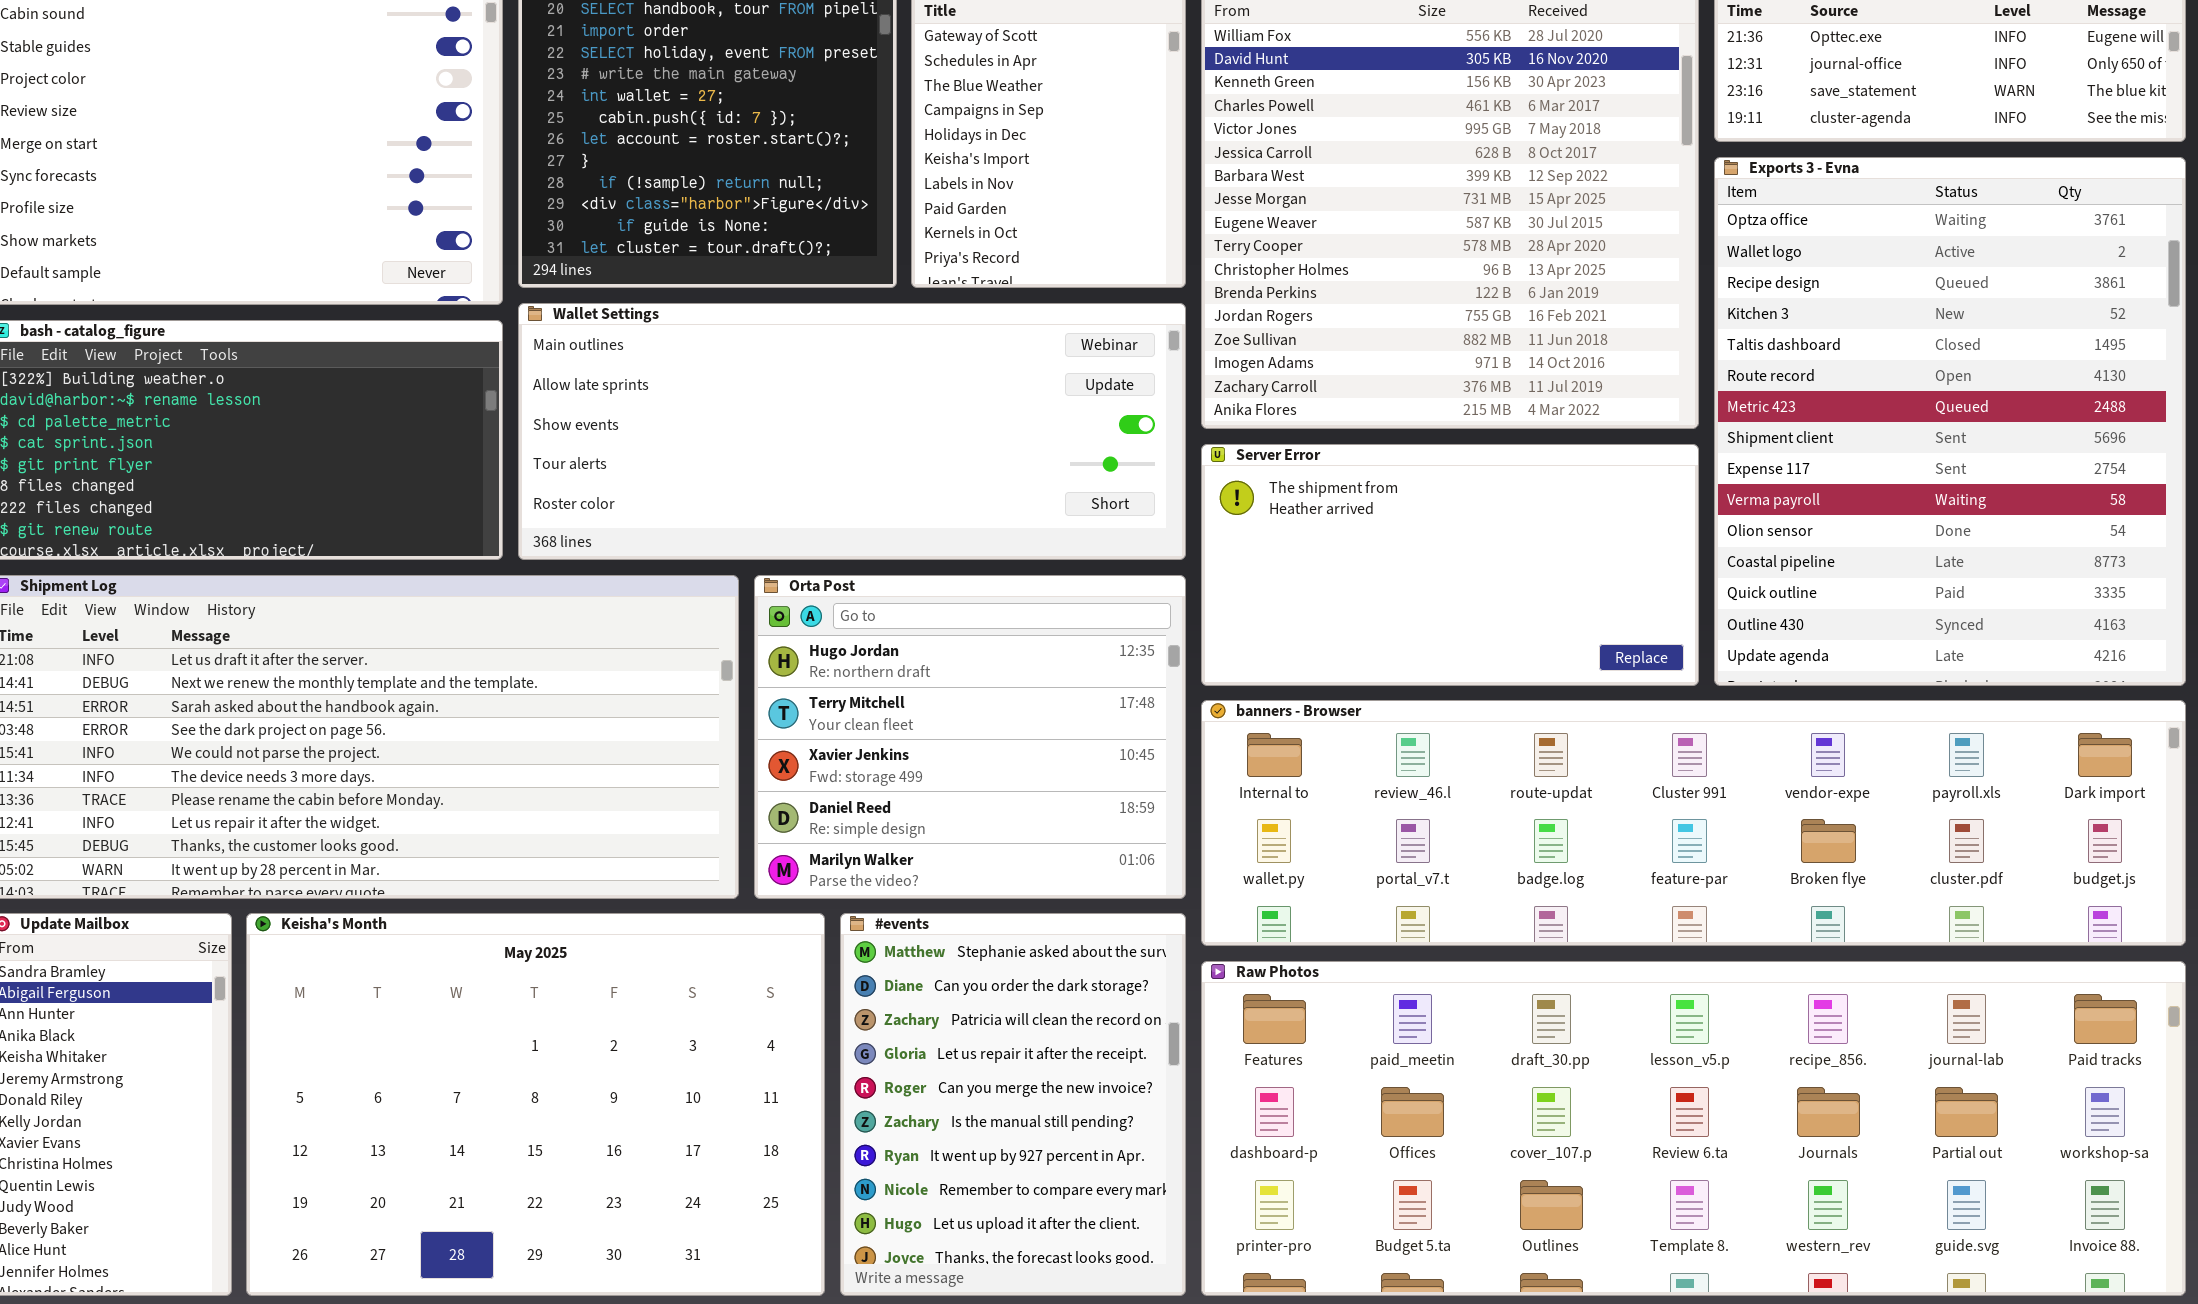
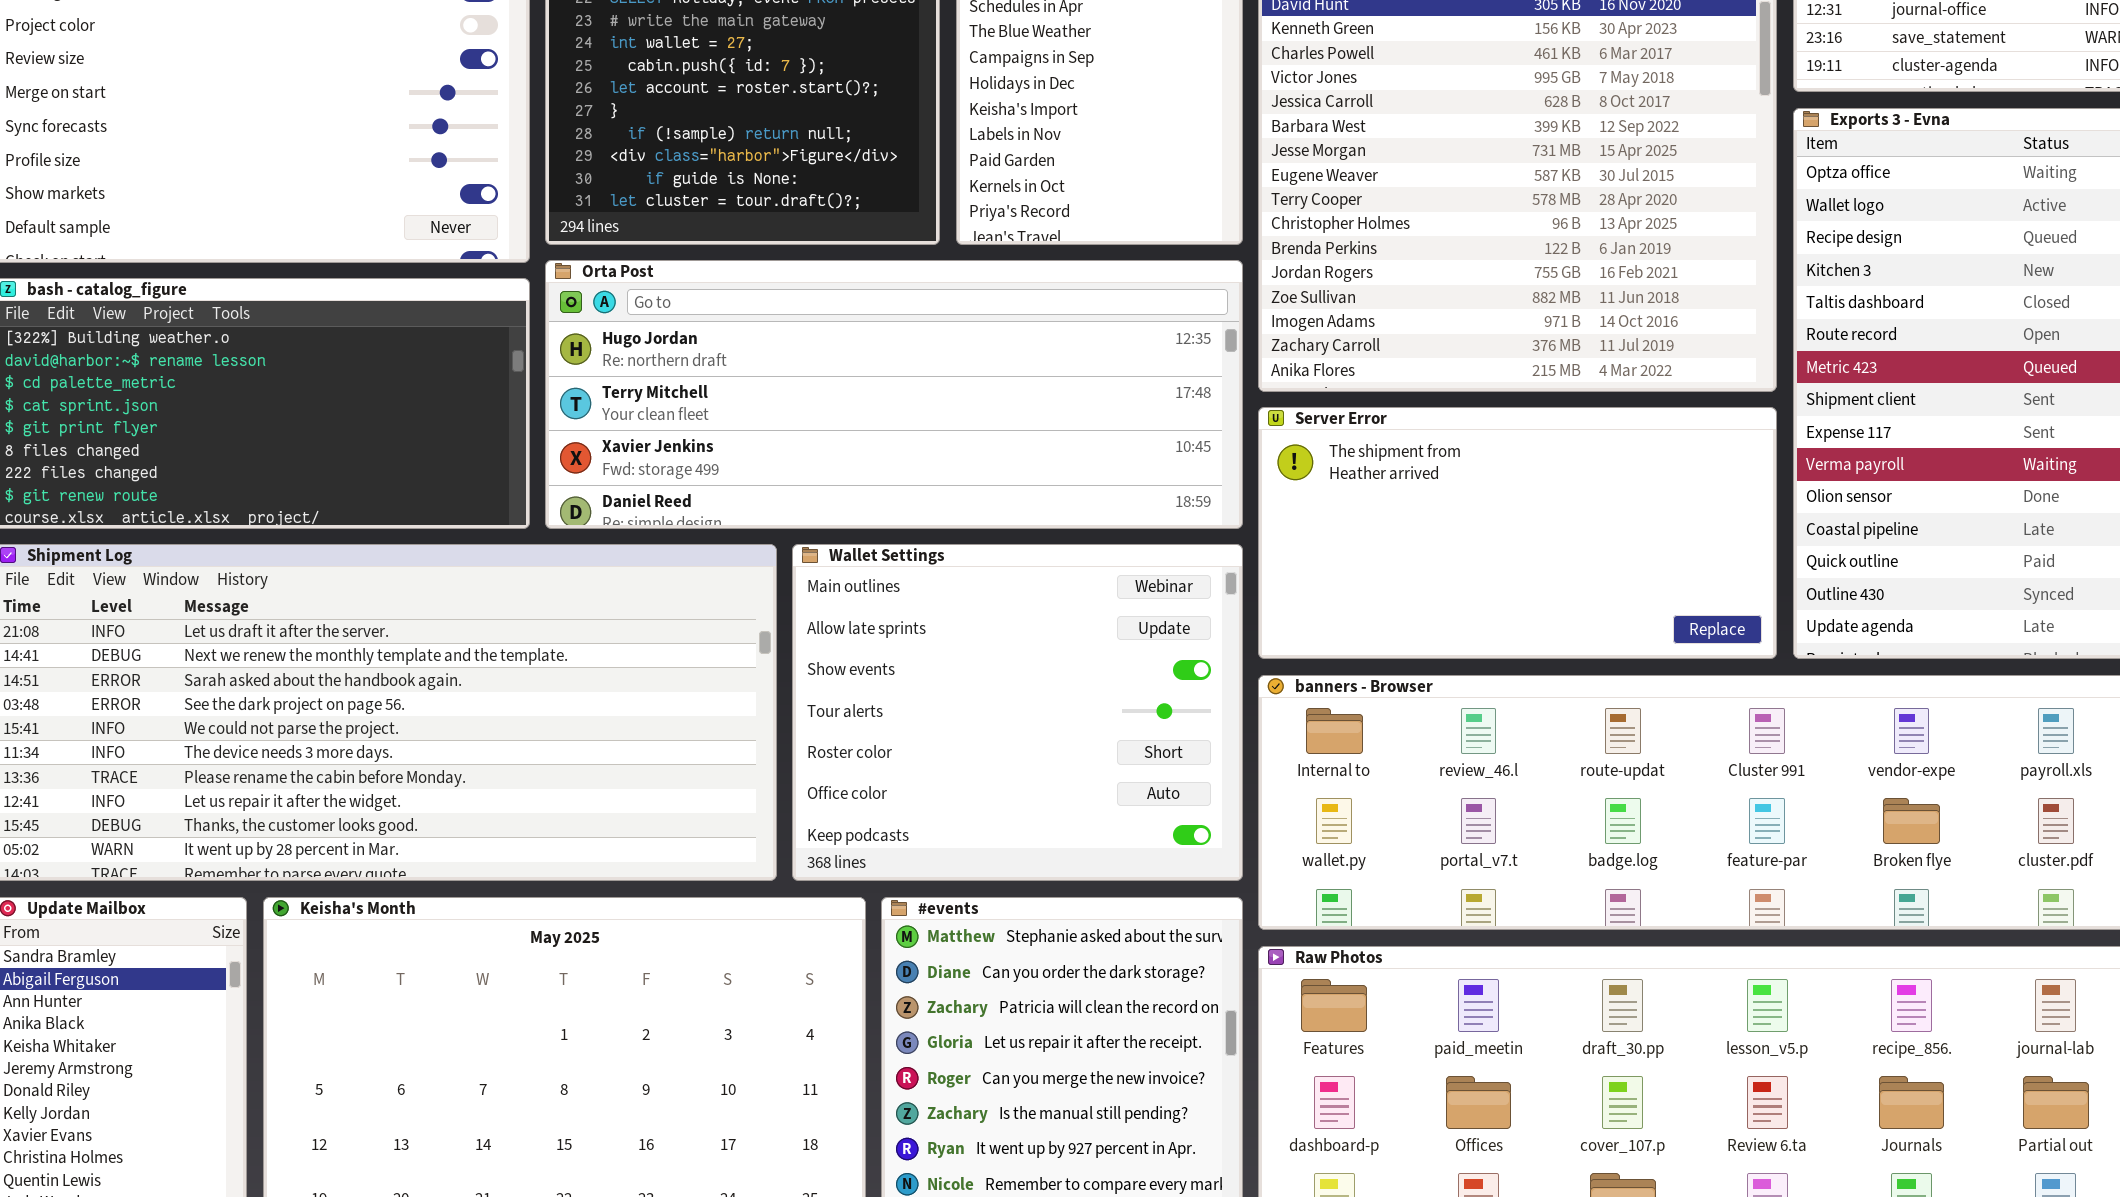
Wallet Settings: [518,303,1186,560] -> [792,544,1243,881], moved, resized
Orta Post: [754,575,1186,899] -> [545,260,1243,529], moved, resized

